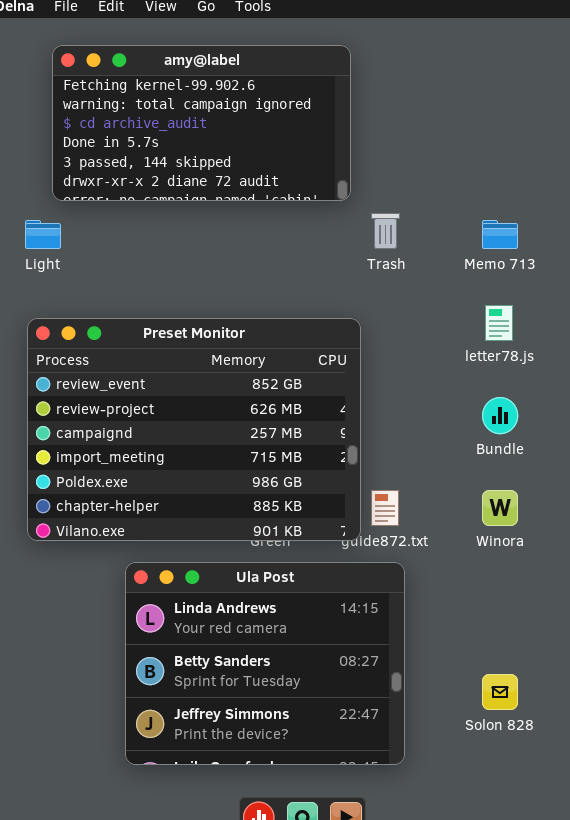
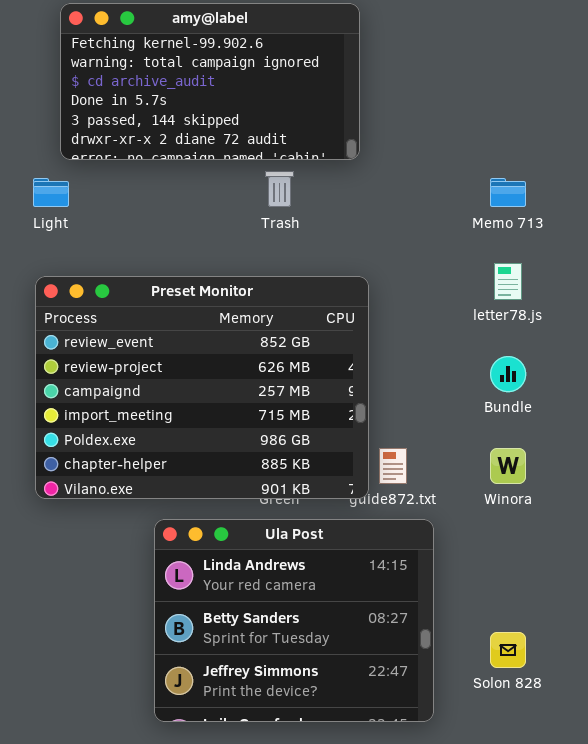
Trash: [371,213,400,249] -> [265,171,294,207], moved
Ula Post: [125,562,405,765] -> [154,519,434,722], moved

